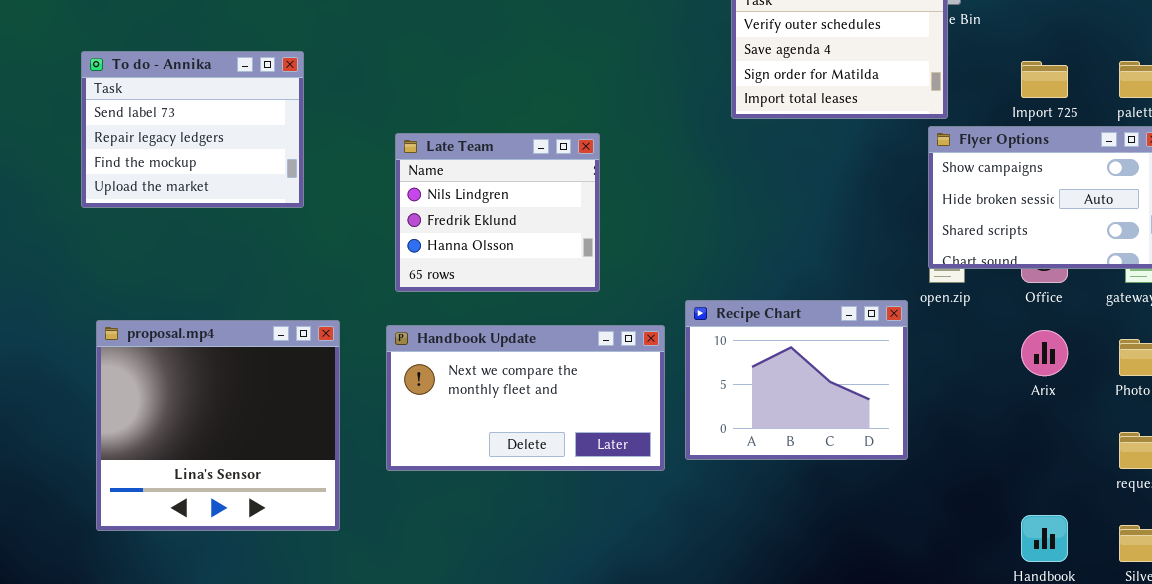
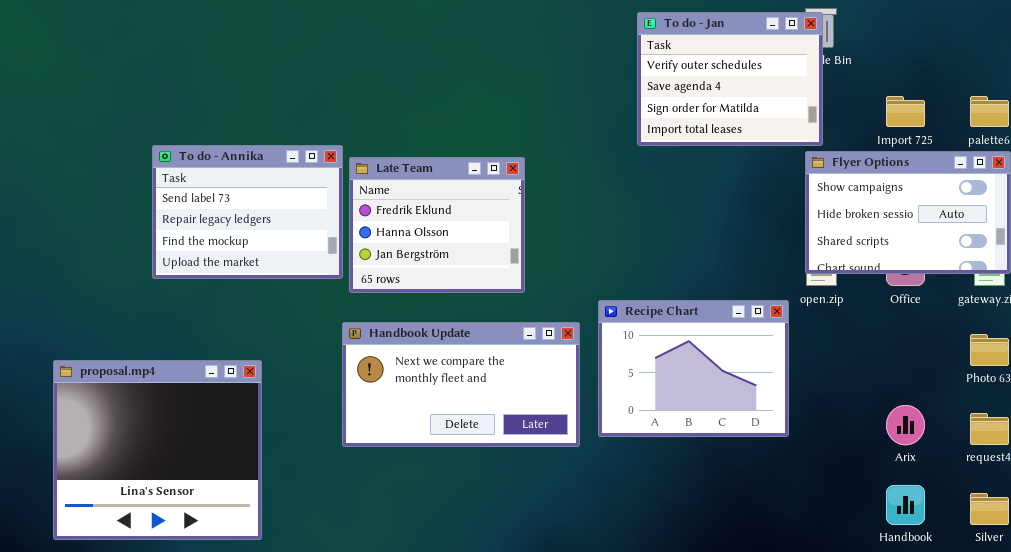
To do - Annika: [81,51,304,208] -> [152,145,343,279], moved
Late Team: [395,133,600,292] -> [349,157,525,293], scrolled down 1 row
proposal.mp4: [96,320,340,531] -> [53,360,262,540], moved
Arix: [1021,330,1068,376] -> [886,405,925,445], moved

